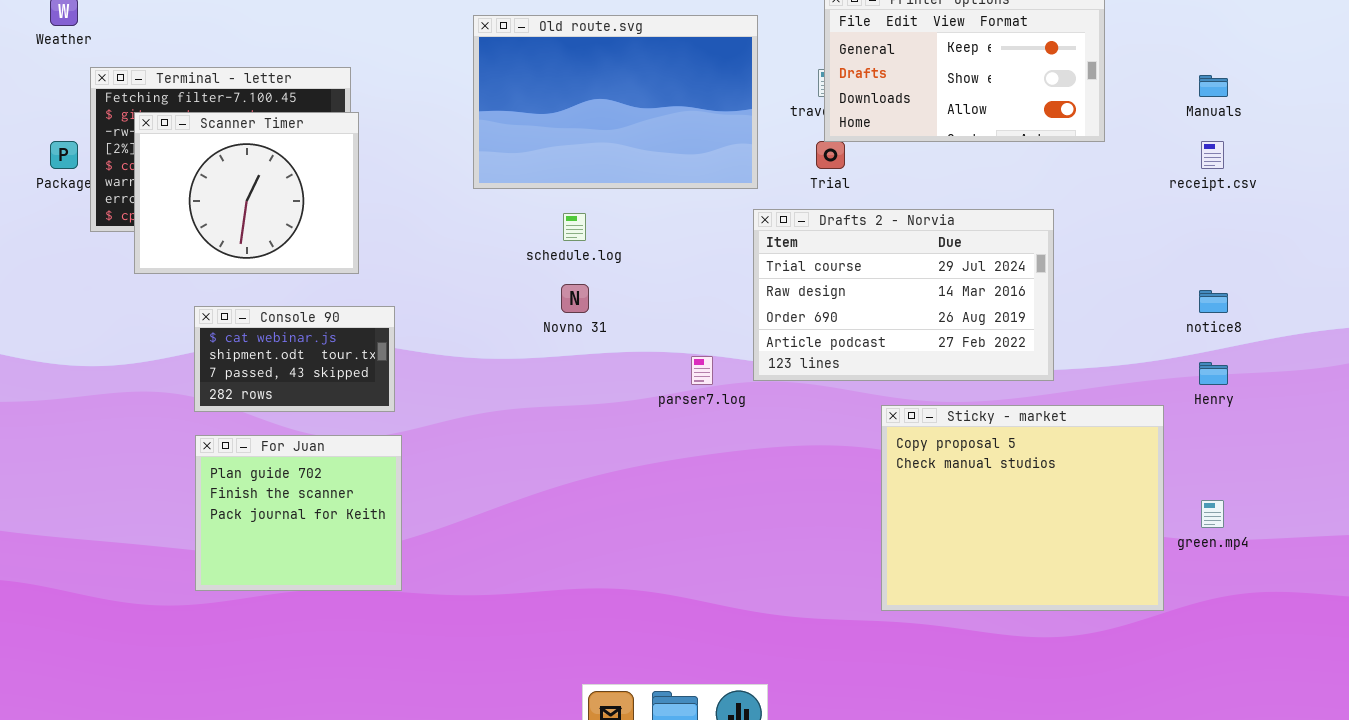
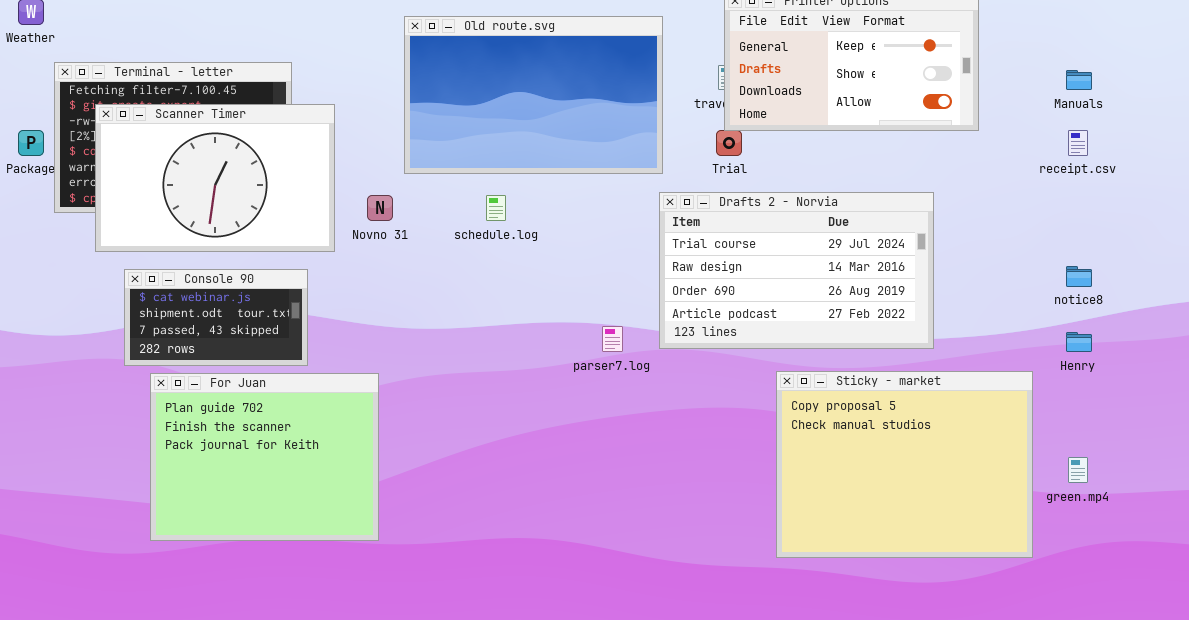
Scanner Timer: [134,112,359,274] -> [95,104,335,252], resized
Novno 31: [561,284,589,313] -> [367,195,393,221], moved
Console 90: [194,306,395,412] -> [124,269,308,366], moved
For Juan: [195,435,402,591] -> [150,373,379,541], resized

